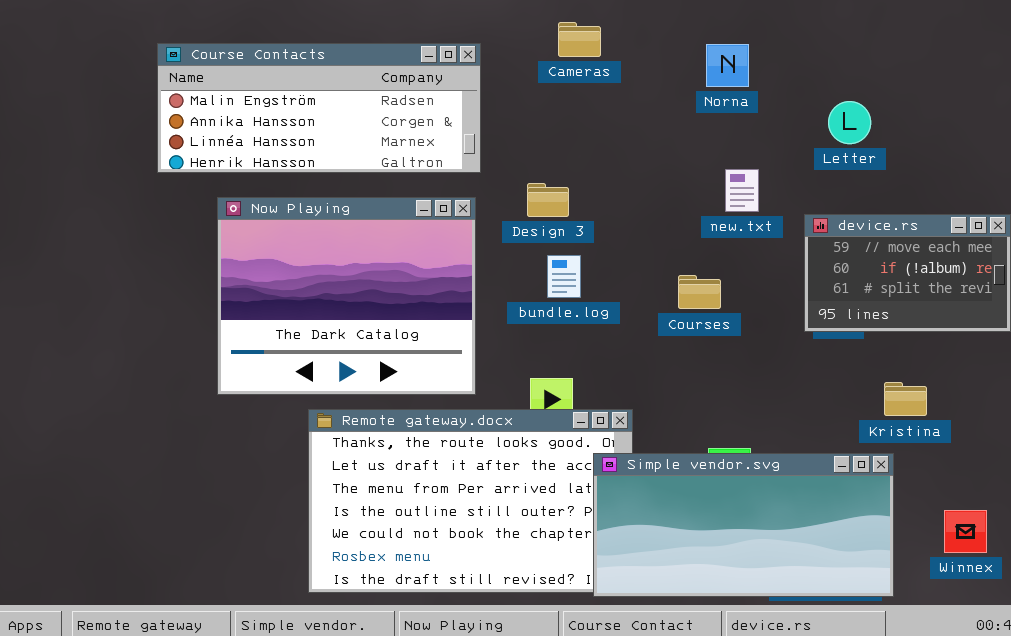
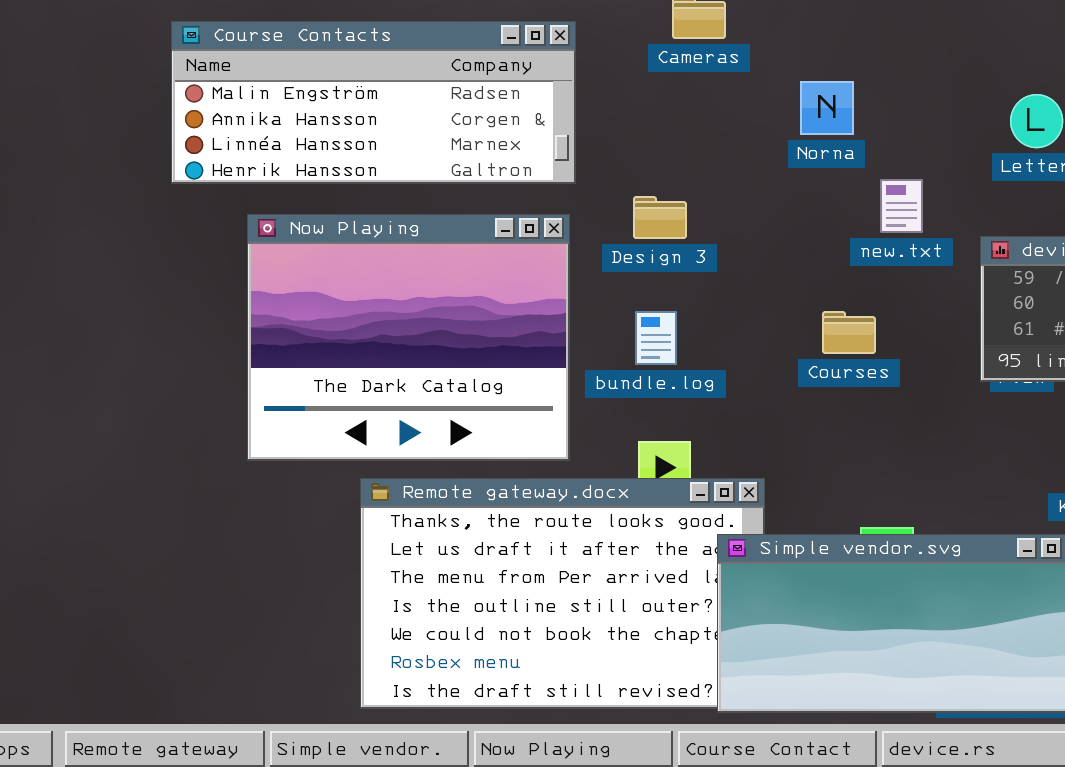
Norna: [706,44,749,87] -> [800,81,854,135], moved
bundle.log: [547,255,581,298] -> [635,311,677,365], moved

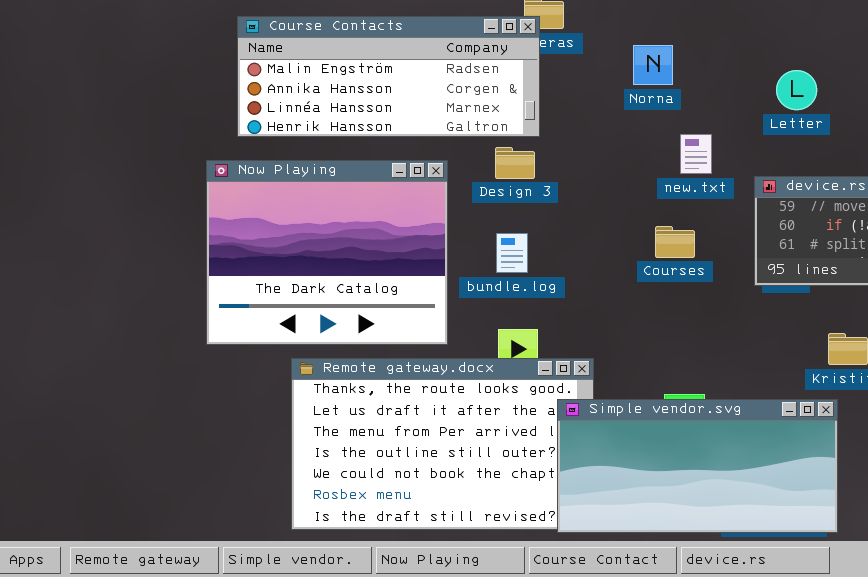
Course Contacts: [171,21,576,184] -> [237,16,540,137], moved
Norna: [800,81,854,135] -> [633,45,673,85], moved
Courses: [822,311,876,354] -> [655,226,695,258], moved

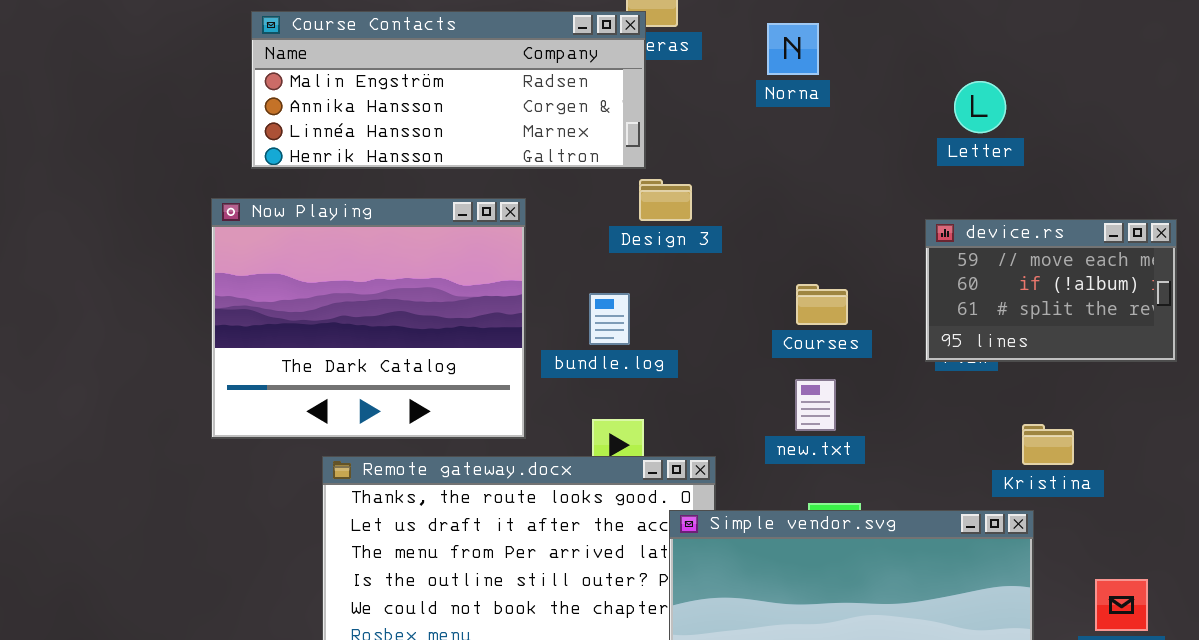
Norna: [633,45,673,85] -> [767,23,819,75], moved
new.txt: [680,134,712,174] -> [795,379,836,431], moved
Design 3: [495,147,535,179] -> [639,179,692,221], moved

